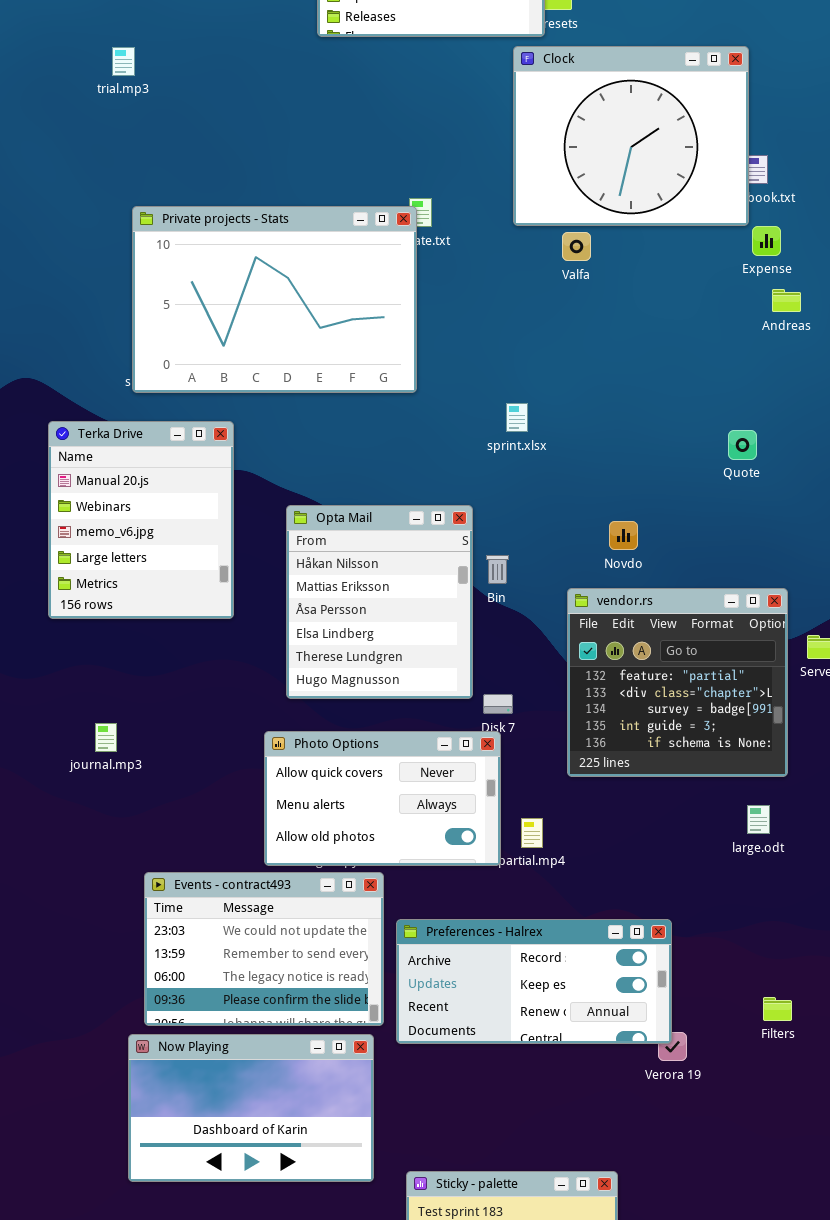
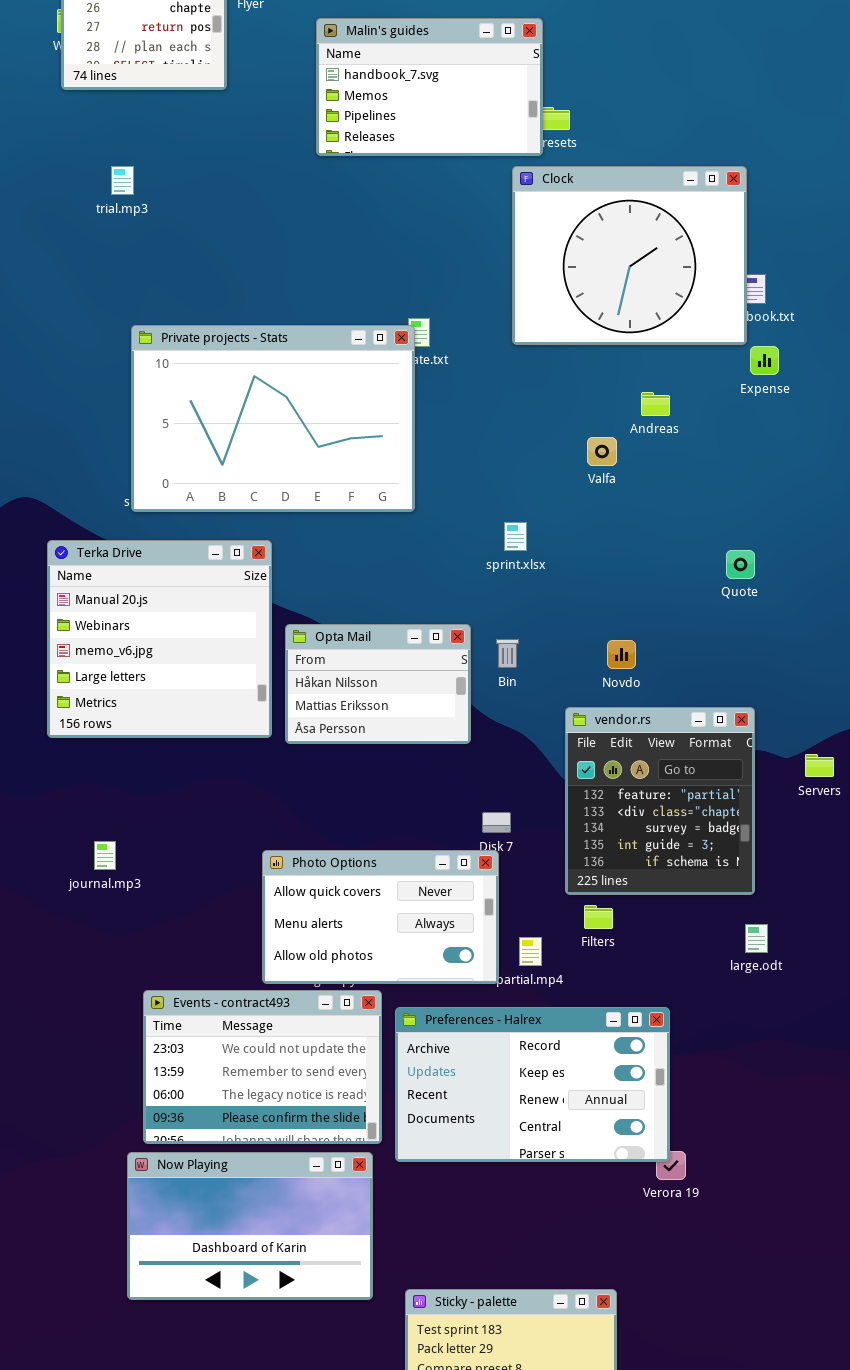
Valfa: [562,232,591,261] -> [587,437,617,466], moved
Andreas: [772,289,801,312] -> [641,392,670,416], moved
Terka Drive: [48,421,234,619] -> [47,540,272,738], resized
Opta Mail: [286,505,473,699] -> [285,624,471,744], resized
Bin: [486,555,509,584] -> [496,639,519,668], moved
vendor.rs: [567,588,788,777] -> [565,707,755,895], resized
Preferences - Halrex: [396,919,672,1044] -> [395,1007,670,1162], resized
Filters: [763,997,792,1021] -> [584,905,613,929], moved

